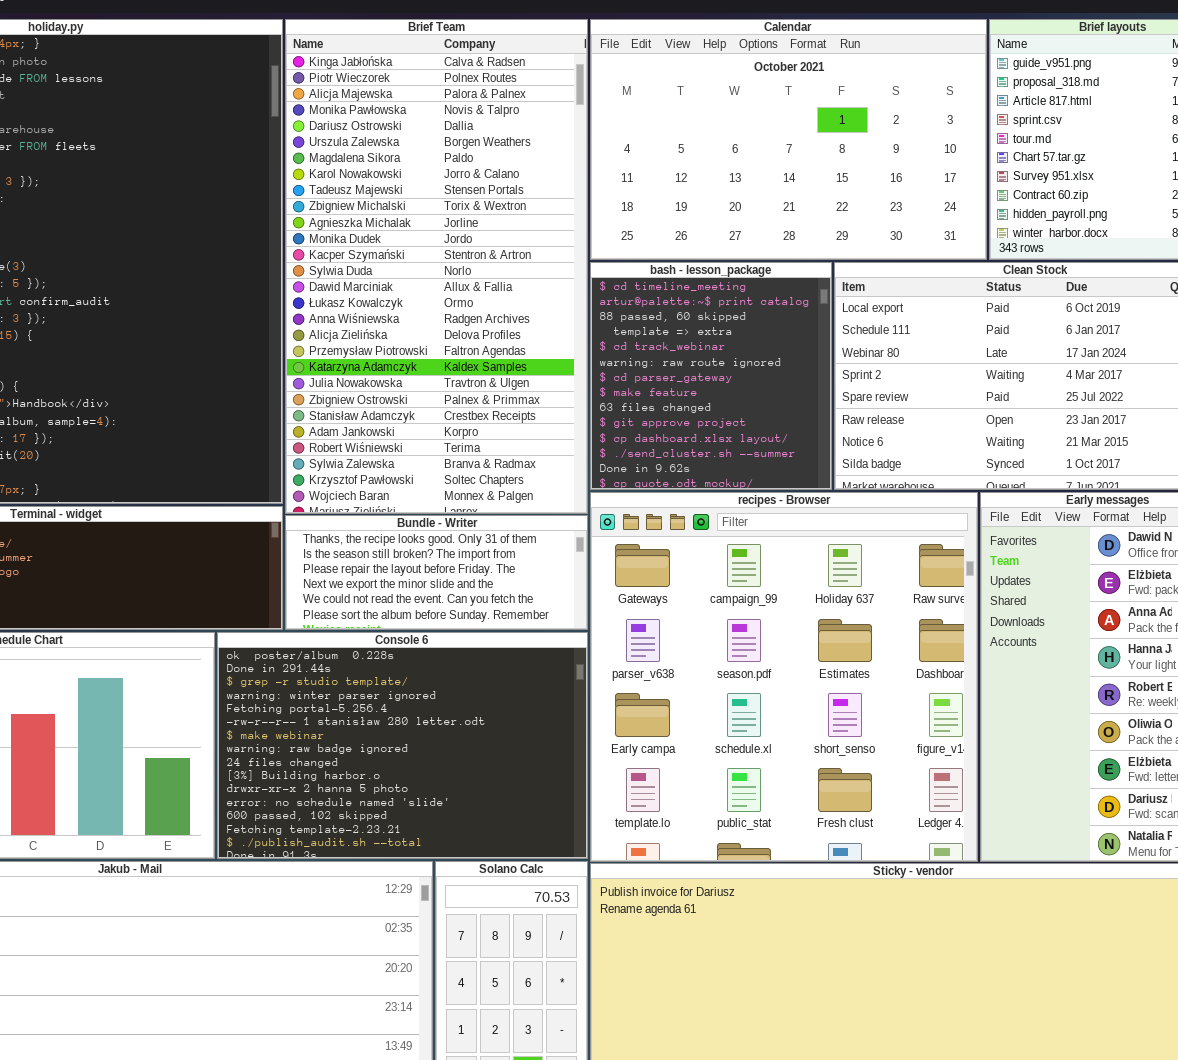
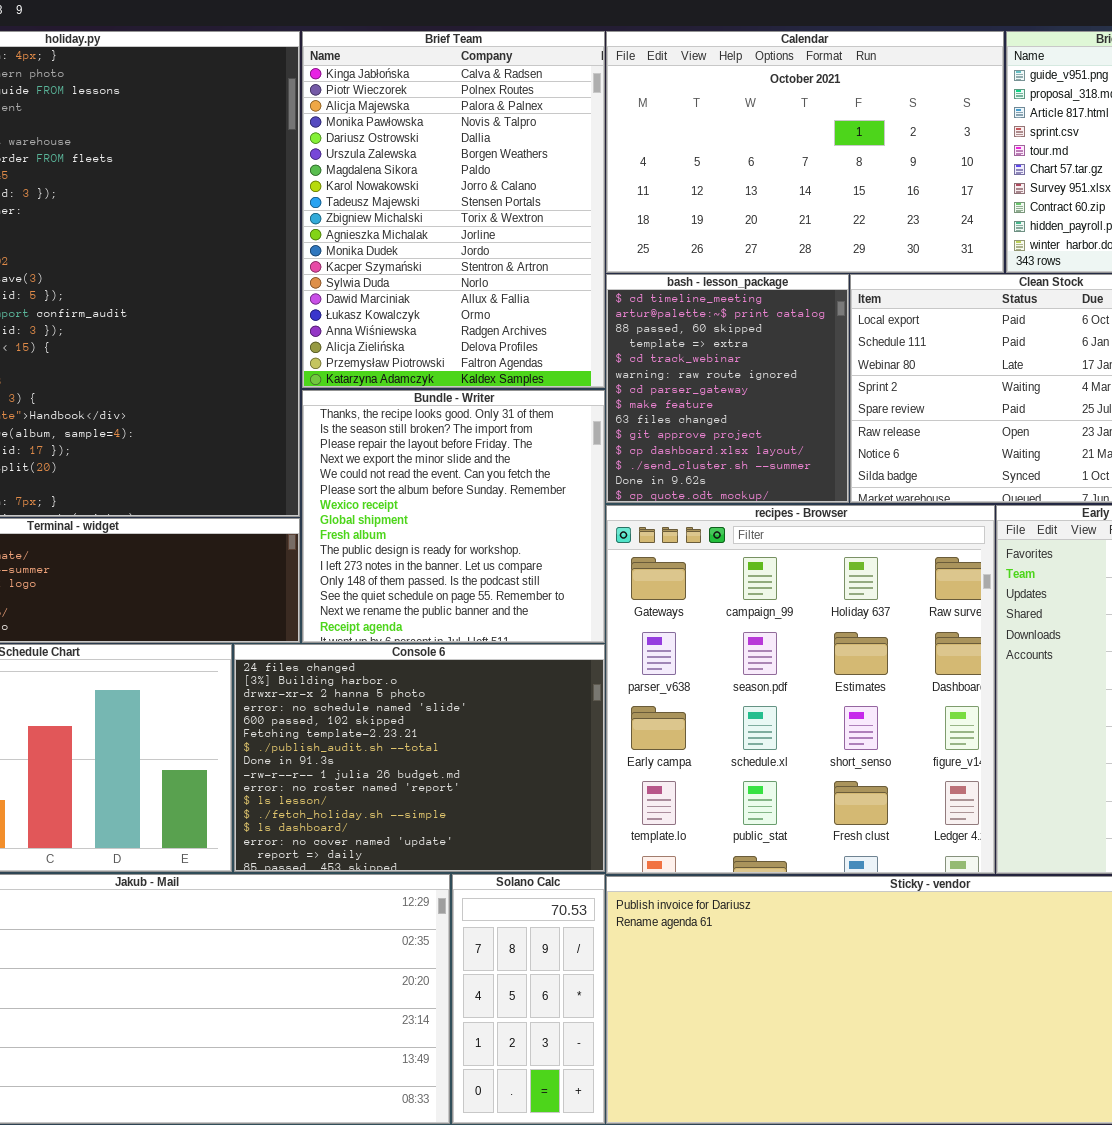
Brief Team: [285,19,588,514] -> [302,31,605,388], resized
Bundle - Writer: [285,515,588,630] -> [302,390,605,643], resized
Console 6: [217,632,588,859] -> [234,644,605,872], scrolled down 8 rows

